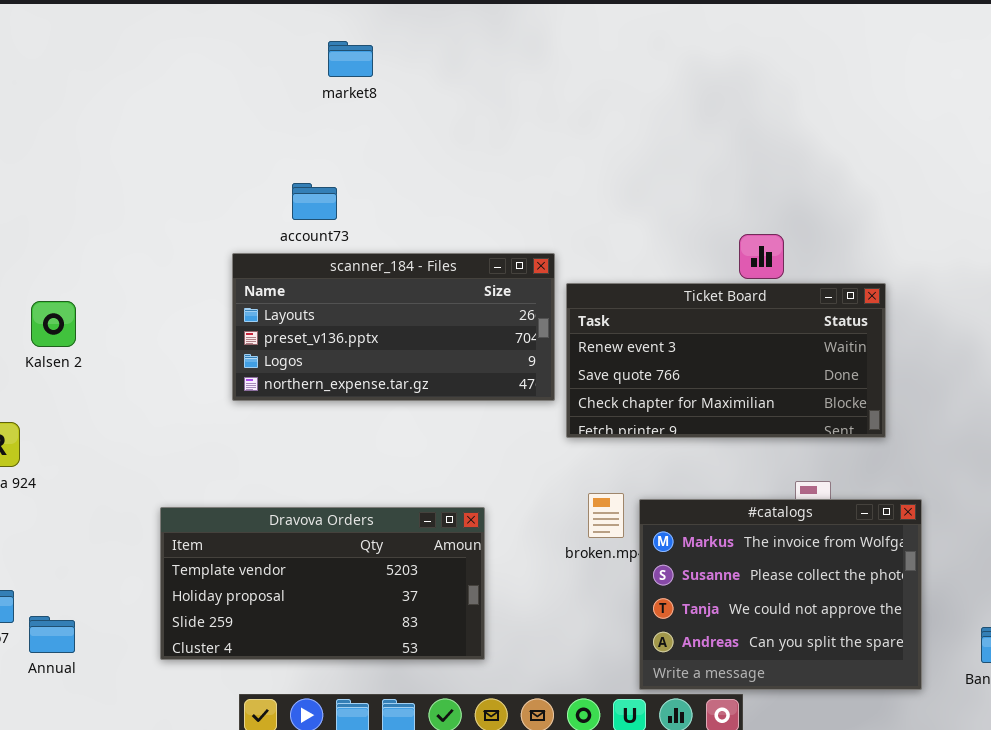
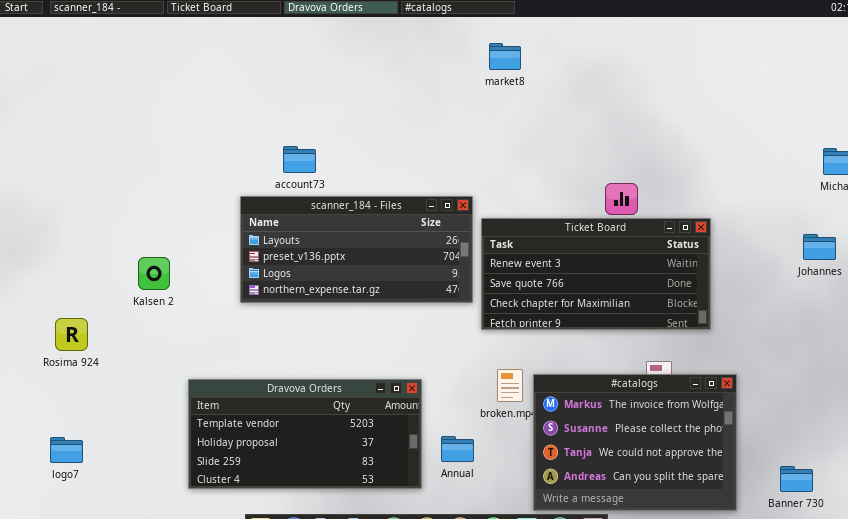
market8: [328,41,373,77] -> [489,43,521,70], moved
Kalsen 2: [31,301,76,347] -> [138,257,170,290], moved
Annual: [29,616,75,653] -> [441,436,474,462], moved

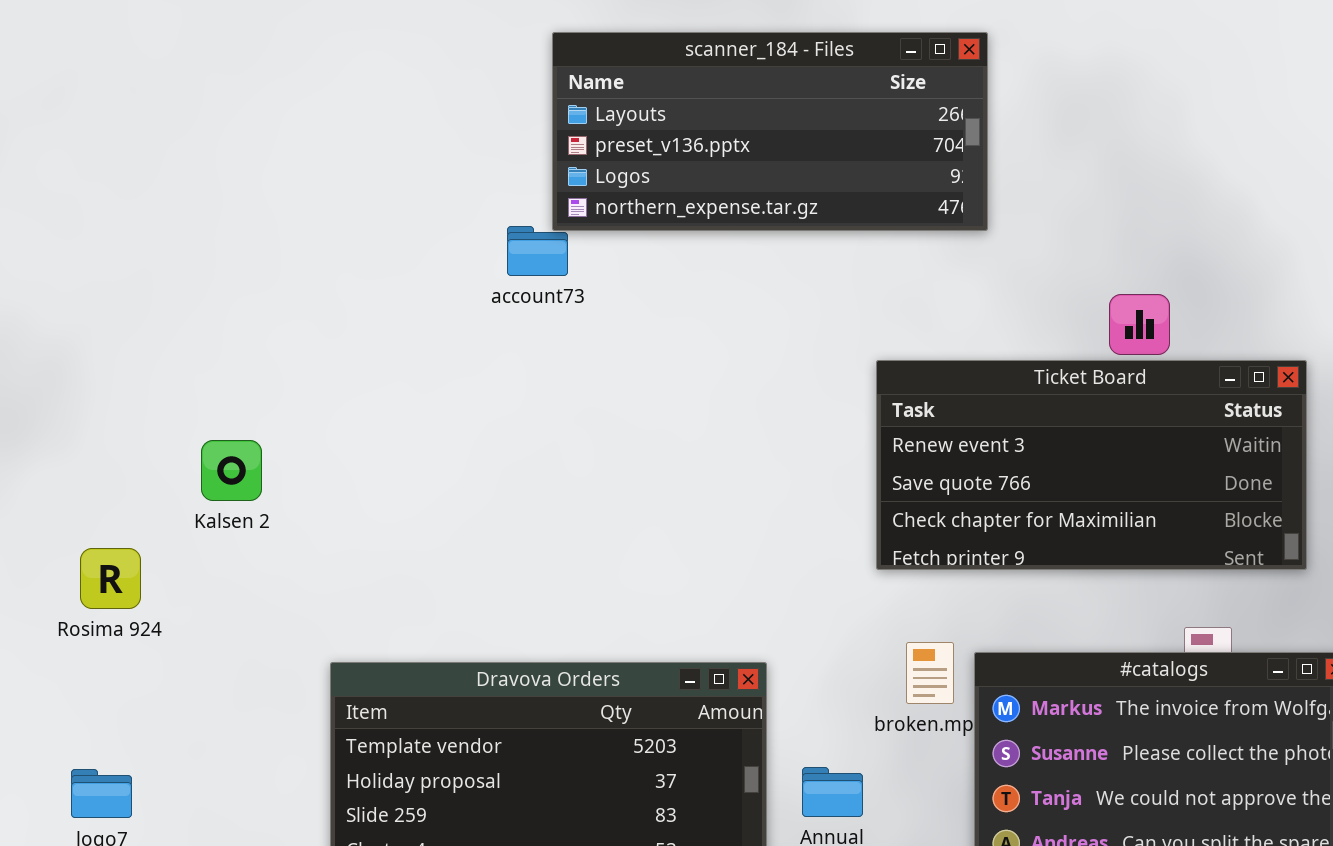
scanner_184 - Files: [240,196,473,303] -> [552,32,988,231], moved
Kalsen 2: [138,257,170,290] -> [201,440,262,501], moved

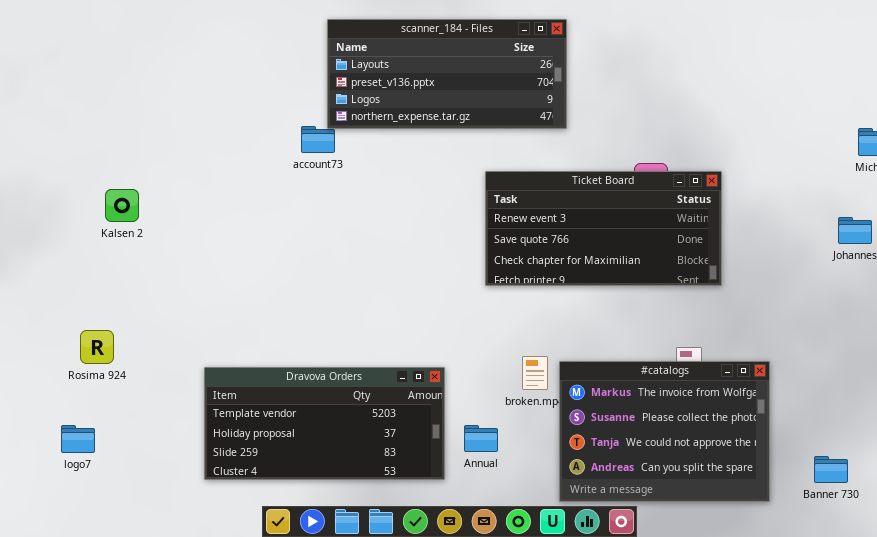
Ticket Board: [876,360,1307,570] -> [485,171,722,286], moved
Kalsen 2: [201,440,262,501] -> [105,189,139,222], moved
Rosima 924: [80,548,141,609] -> [80,330,114,364], moved

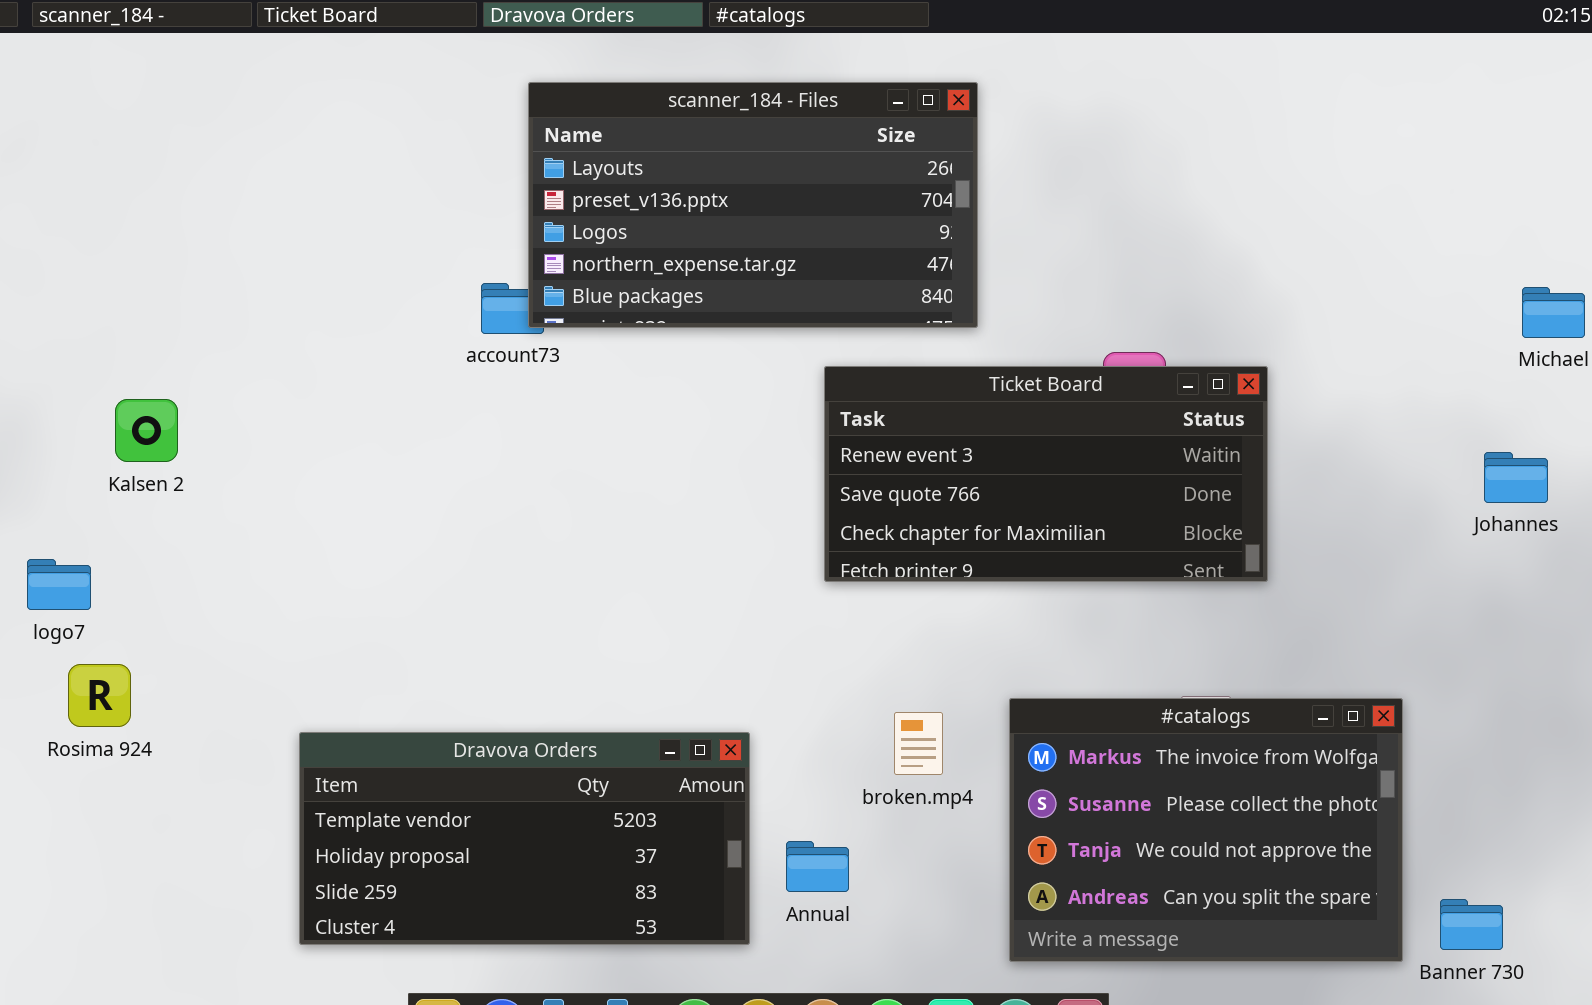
scanner_184 - Files: [327,19,567,129] -> [528,82,978,328], resized
#catalogs: [559,361,770,502] -> [1009,698,1403,962], moved
logo7: [61,425,95,453] -> [27,559,91,610], moved

